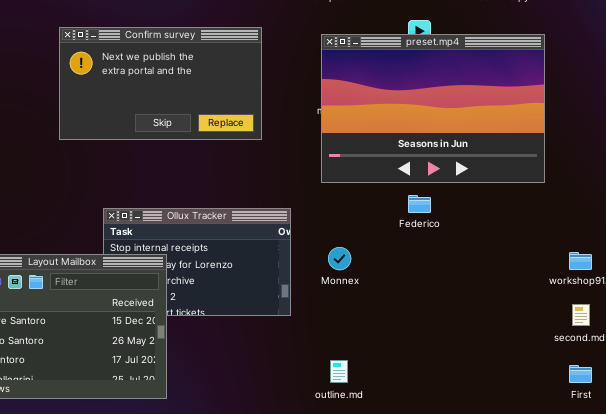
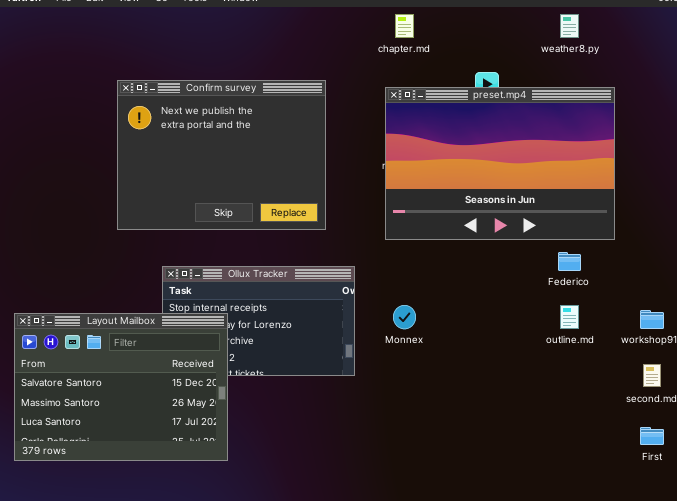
Confirm survey: [59,27,262,140] -> [117,80,326,230], resized
Federico: [408,195,431,213] -> [558,252,581,271], moved
outline.md: [330,360,348,383] -> [560,305,579,329], moved

